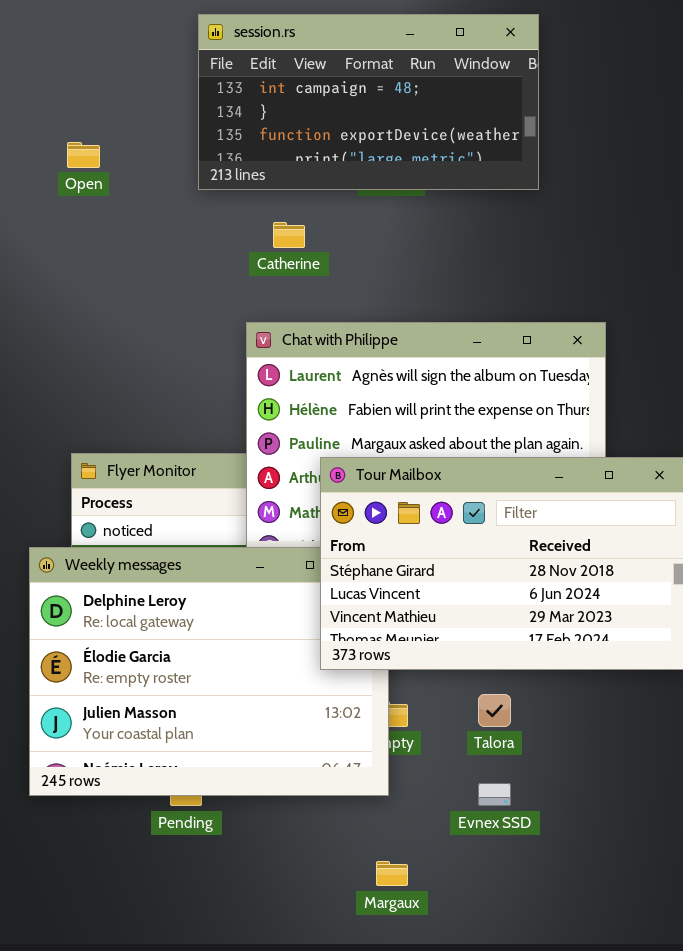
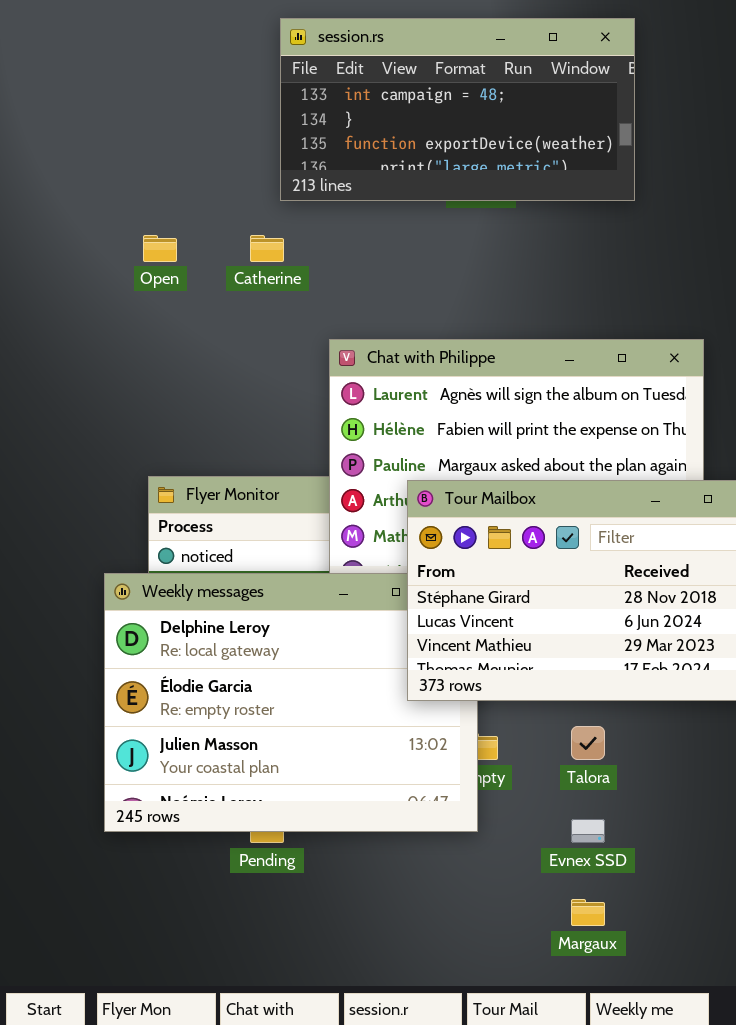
Open: [67,142,100,168] -> [143,235,177,262], moved
Catherine: [273,222,305,248] -> [250,235,284,262], moved
Margaux: [376,861,408,886] -> [571,899,605,926], moved

